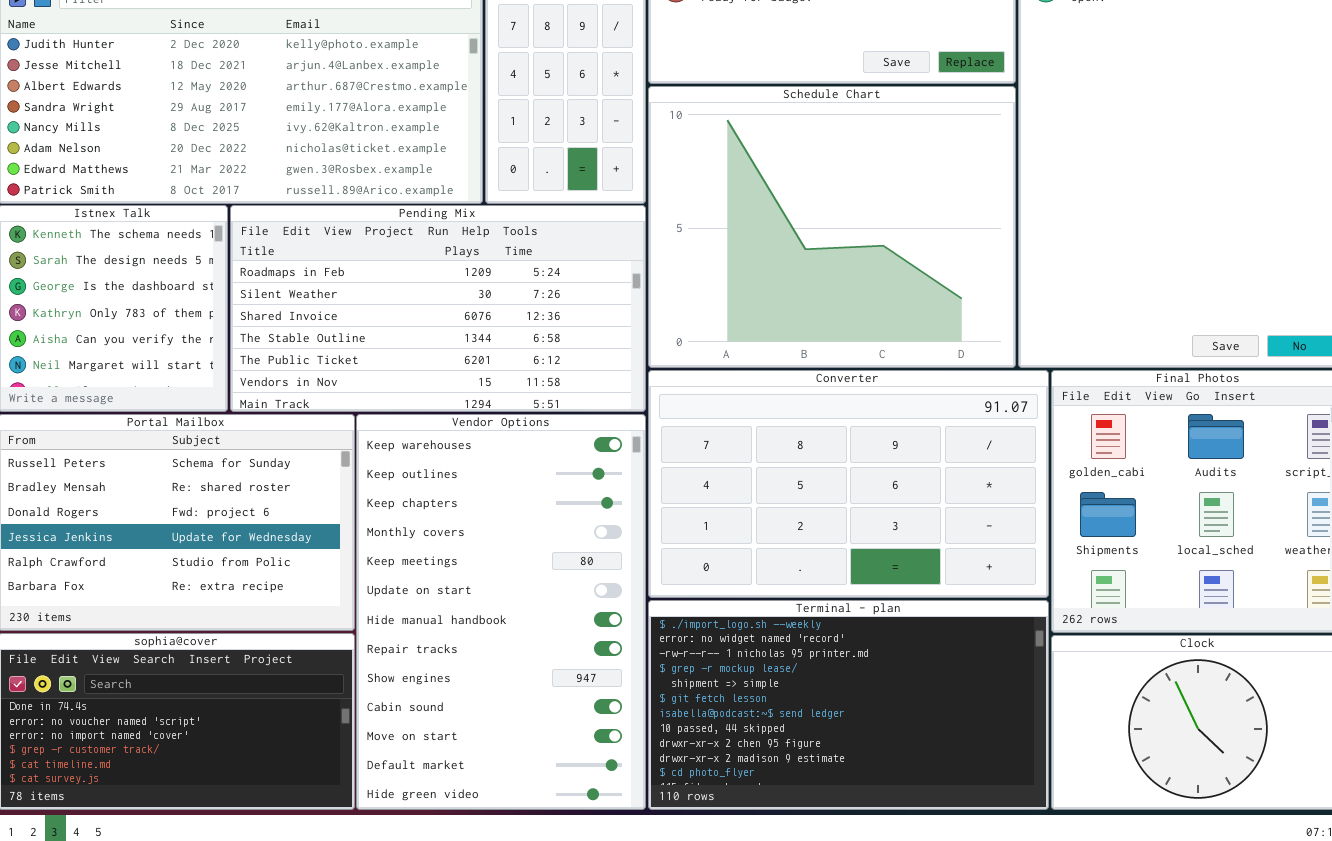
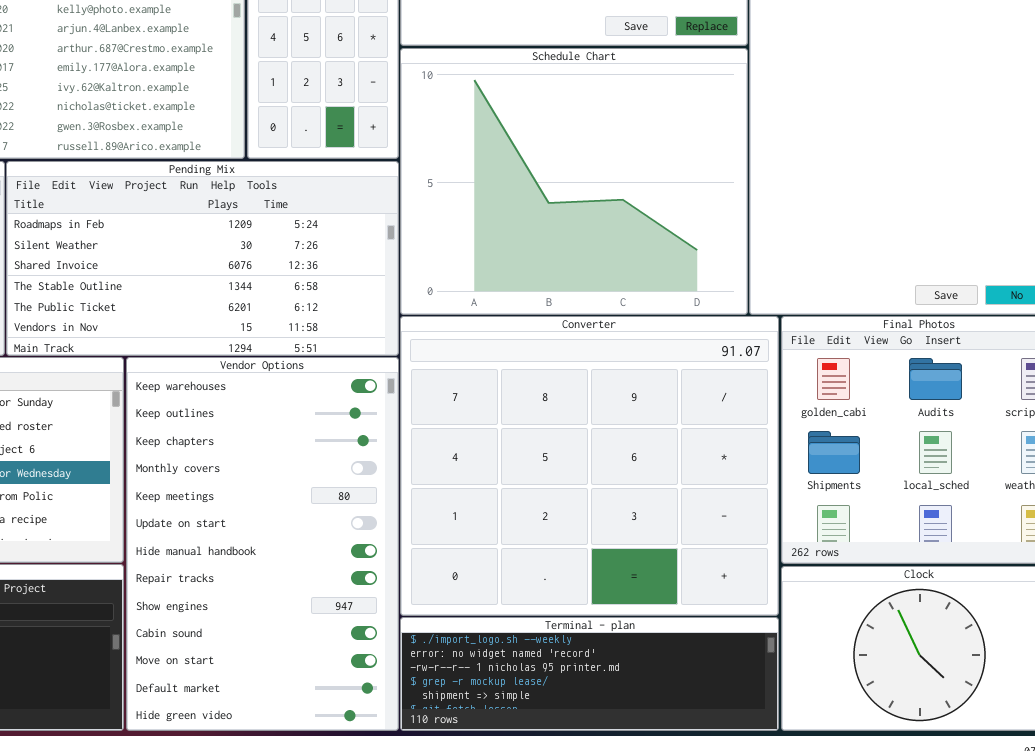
Converter: [648,370,1049,598] -> [400,316,779,616], resized
Terminal - plan: [648,600,1049,810] -> [400,617,779,731], resized

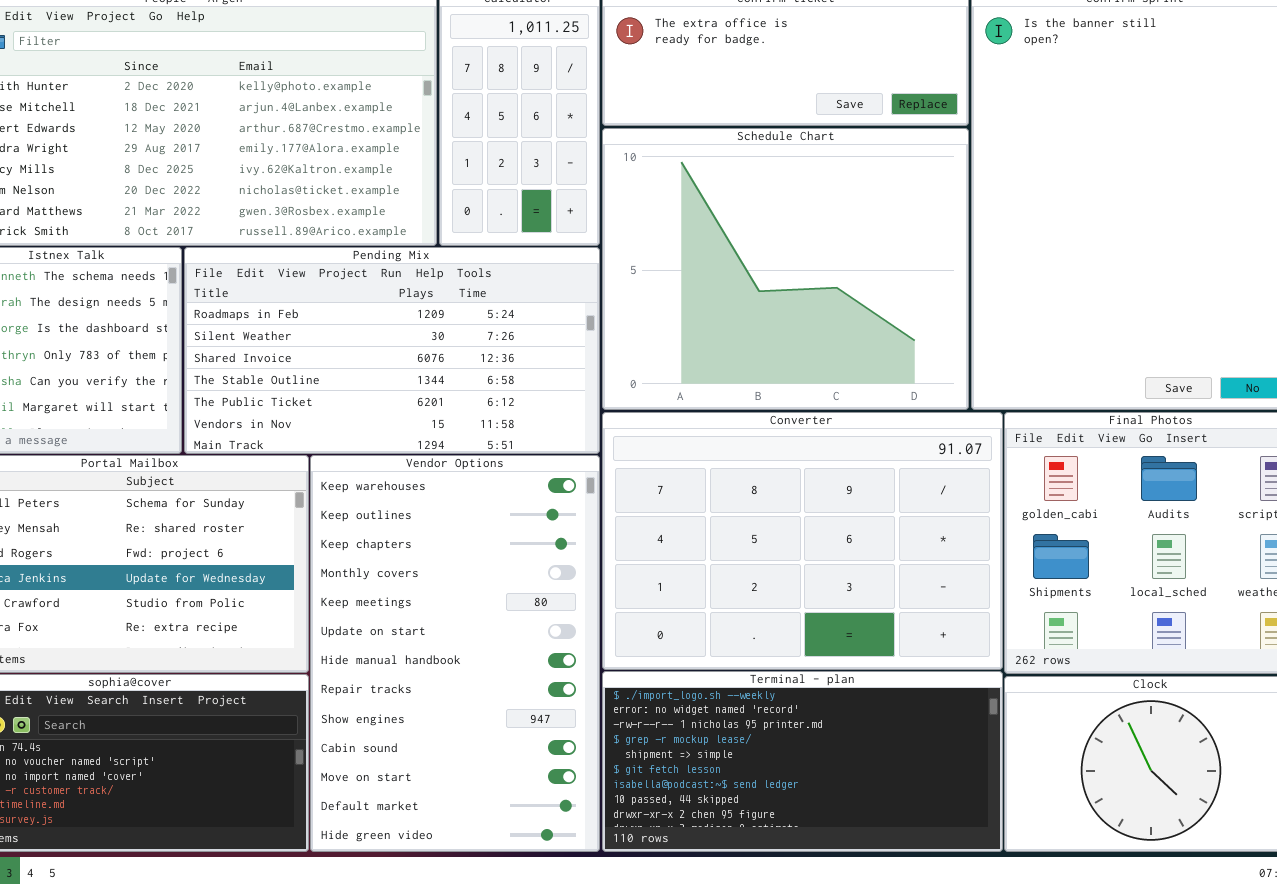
Converter: [400,316,779,616] -> [602,412,1003,670], resized
Terminal - plan: [400,617,779,731] -> [602,671,1003,852], resized

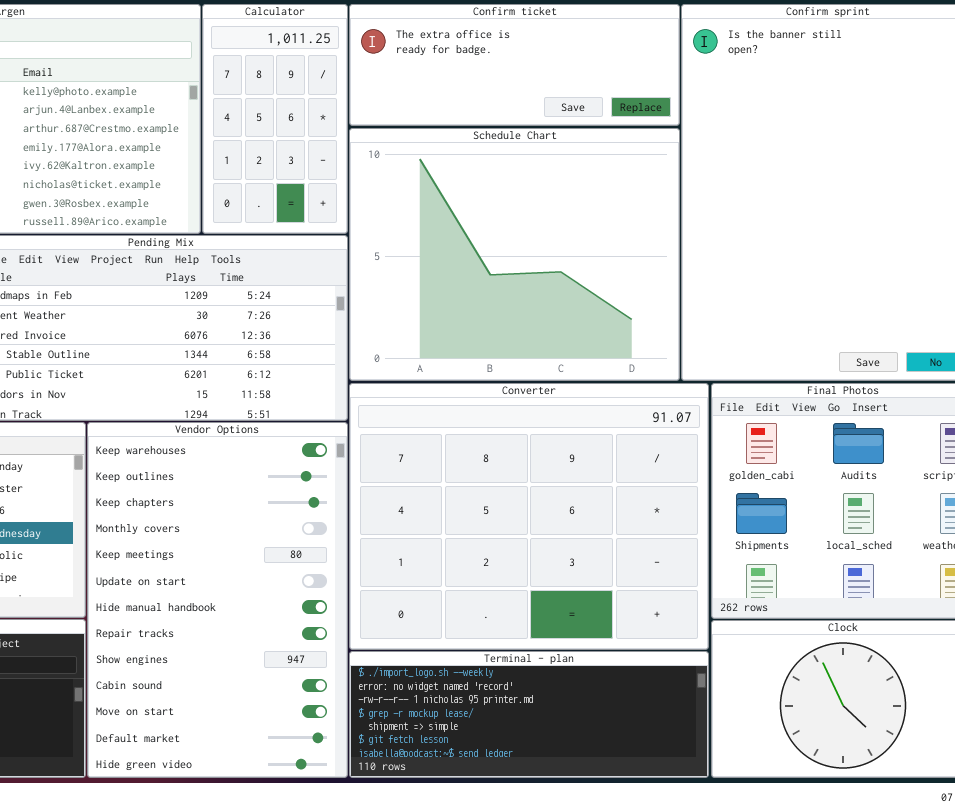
Converter: [602,412,1003,670] -> [349,383,709,650], resized
Terminal - plan: [602,671,1003,852] -> [349,651,709,778], resized

